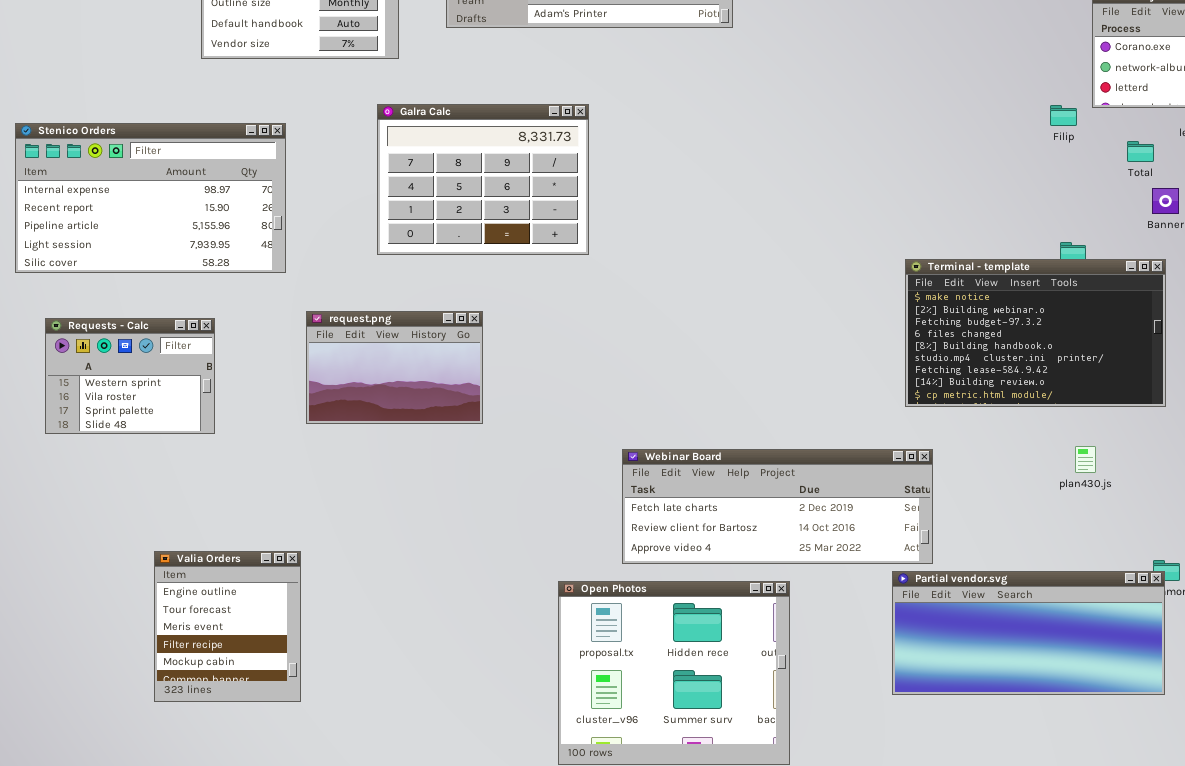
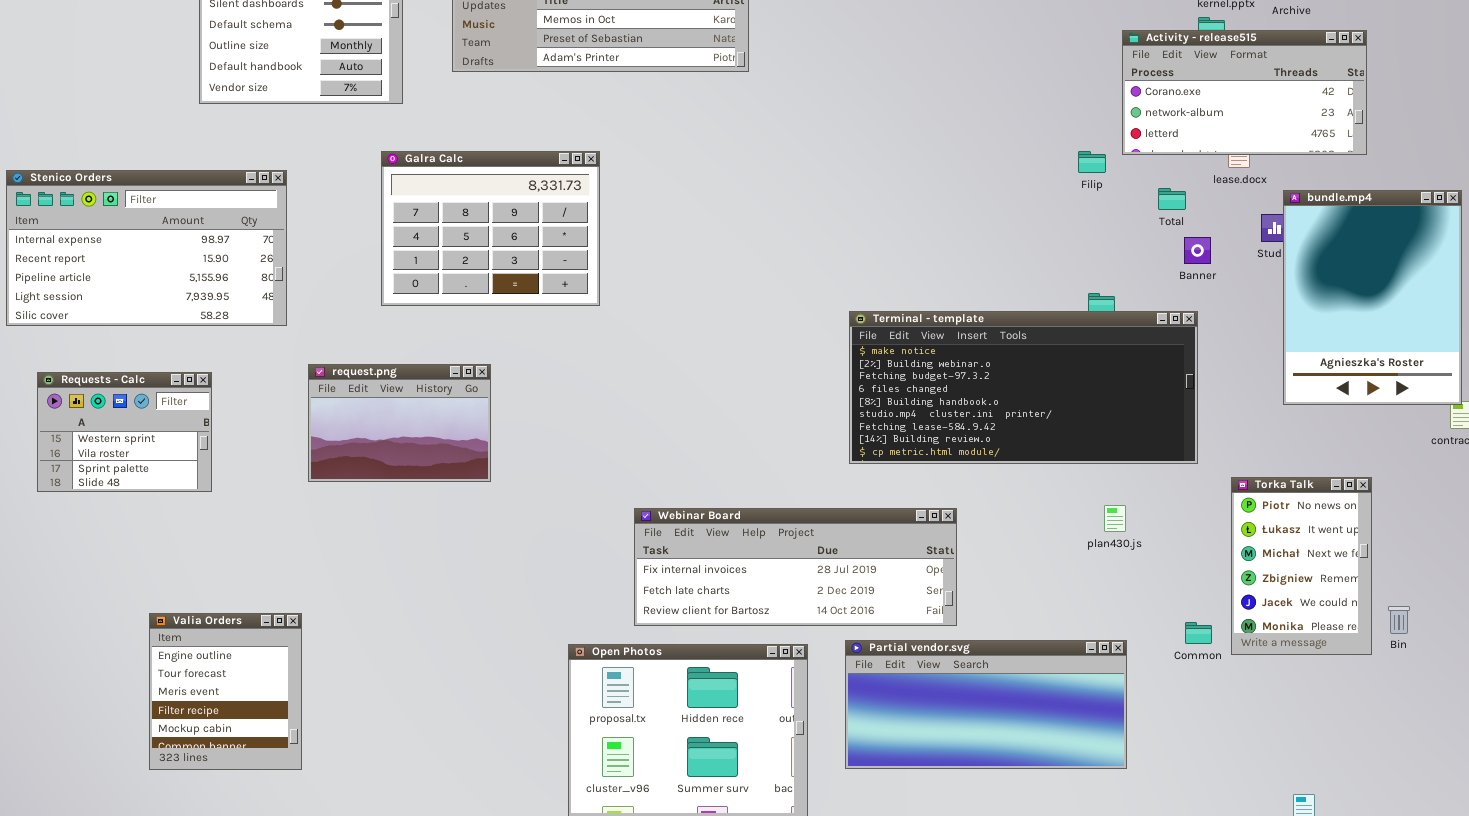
Terminal - template: [905,259,1166,407] -> [849,311,1198,464], resized
Webinar Board: [622,449,933,564] -> [634,508,957,626], scrolled up 1 row
Partial vendor.svg: [892,571,1165,695] -> [845,640,1127,769], moved

